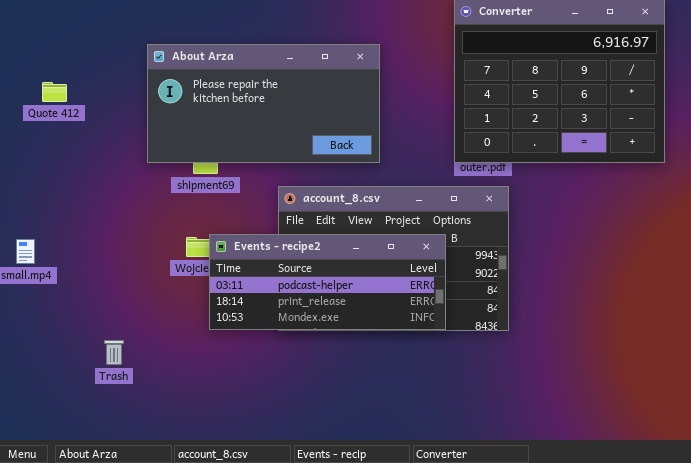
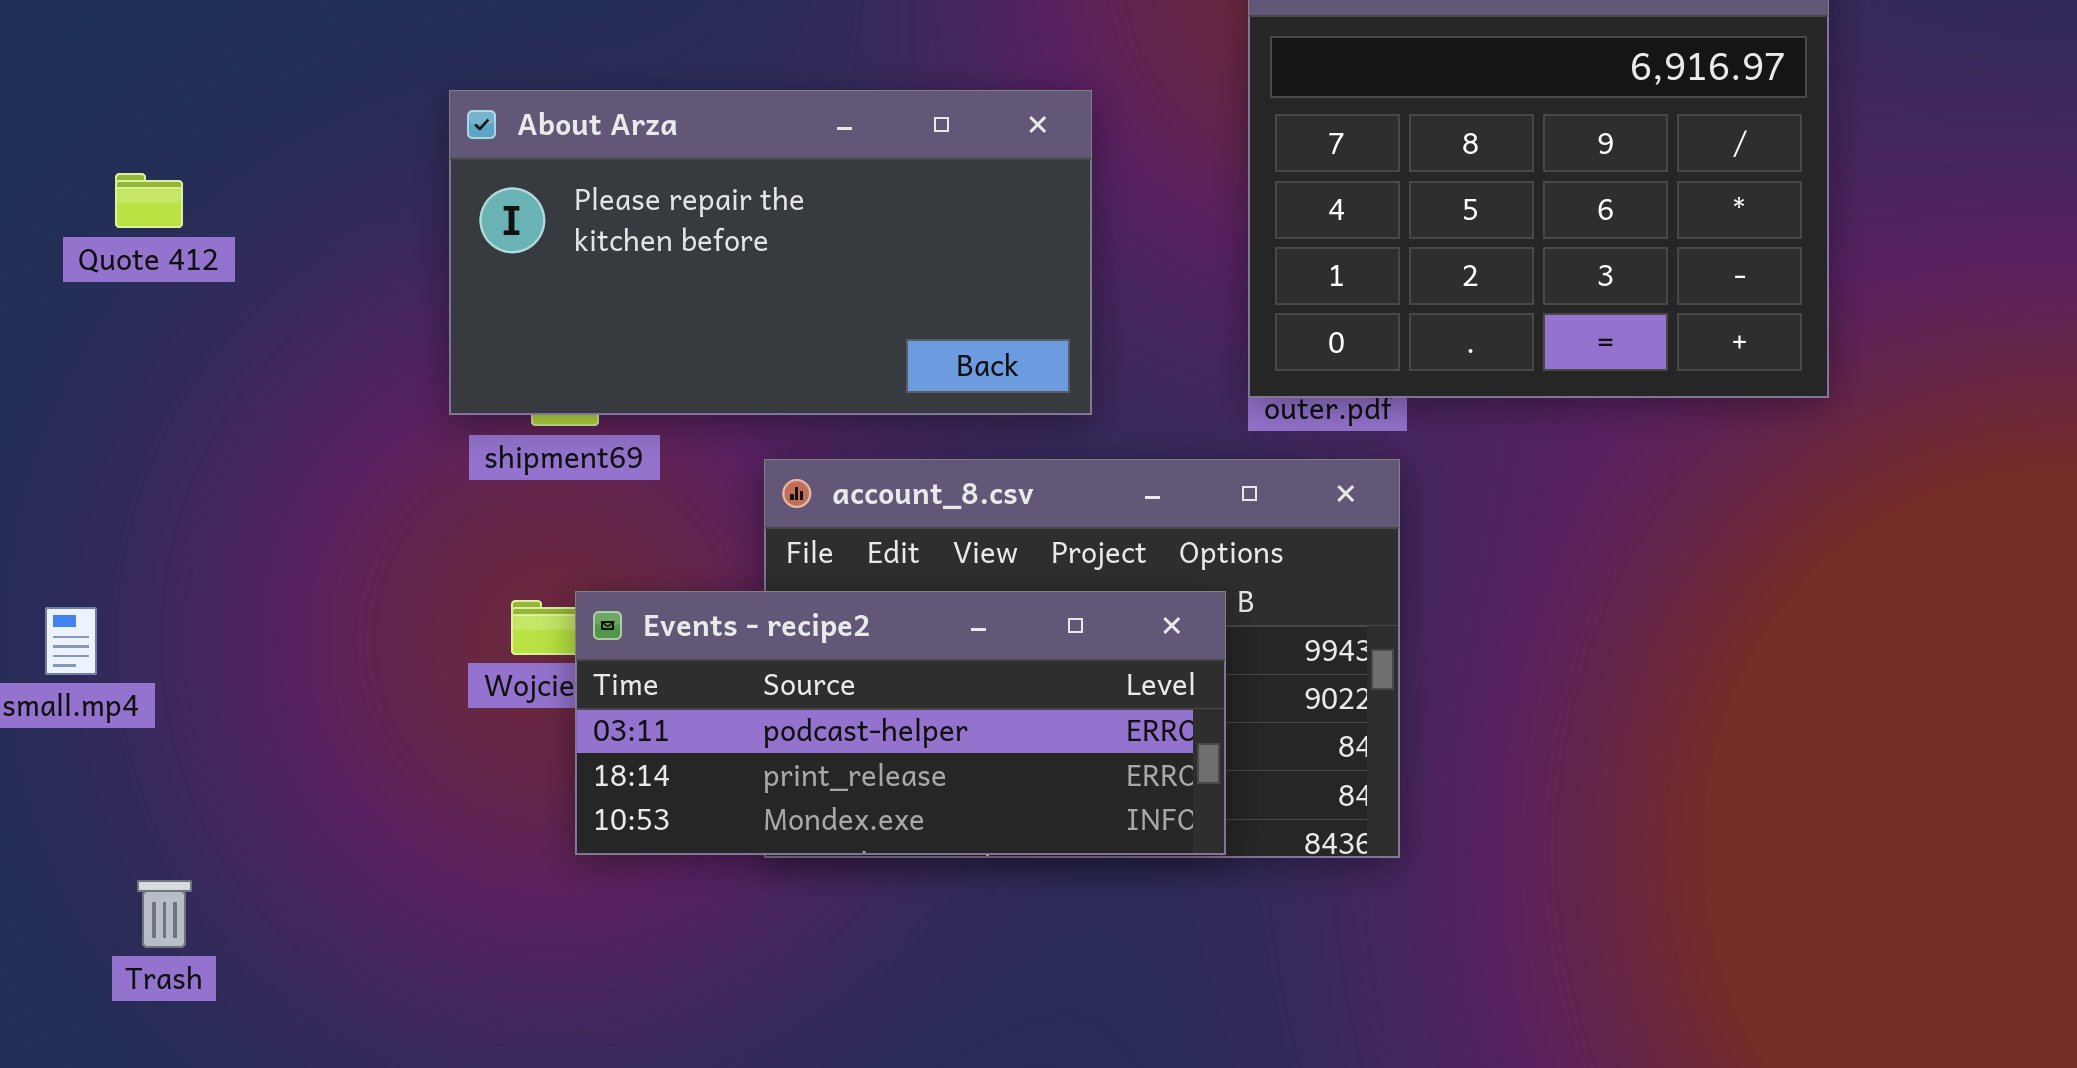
About Arza: [147,44,380,163] -> [449,90,1092,415], moved
Trash: [104,340,124,365] -> [137,880,192,948], moved

